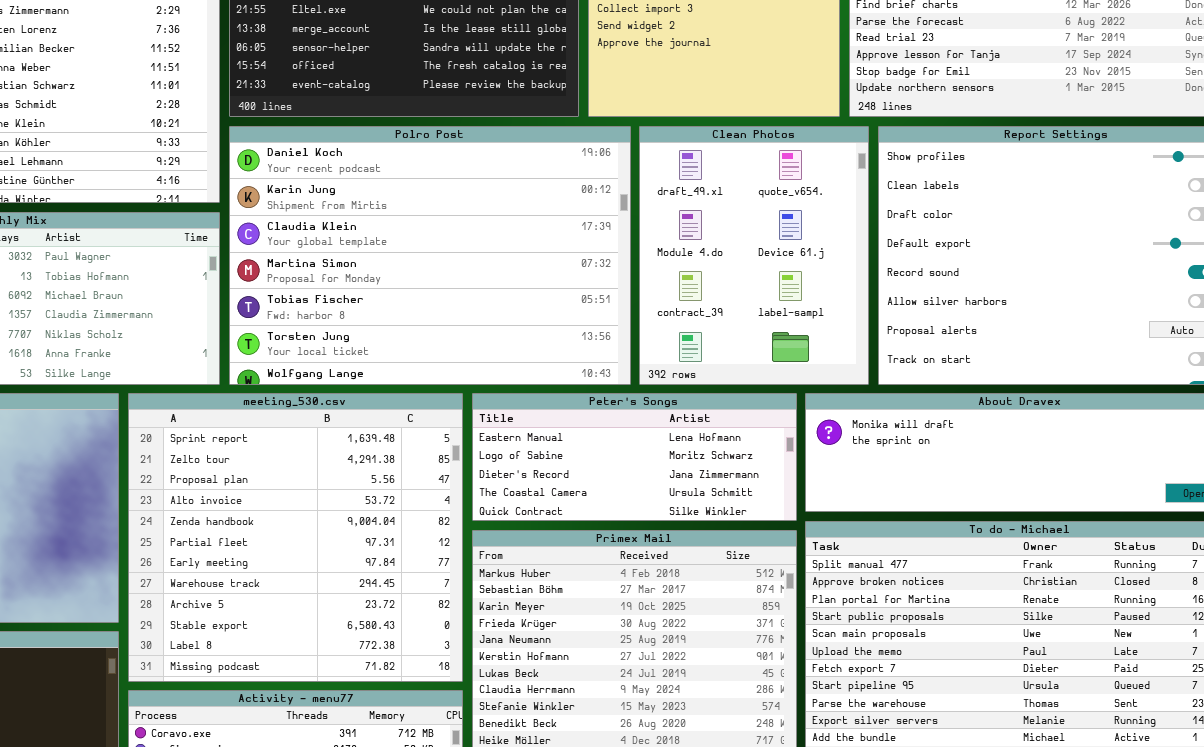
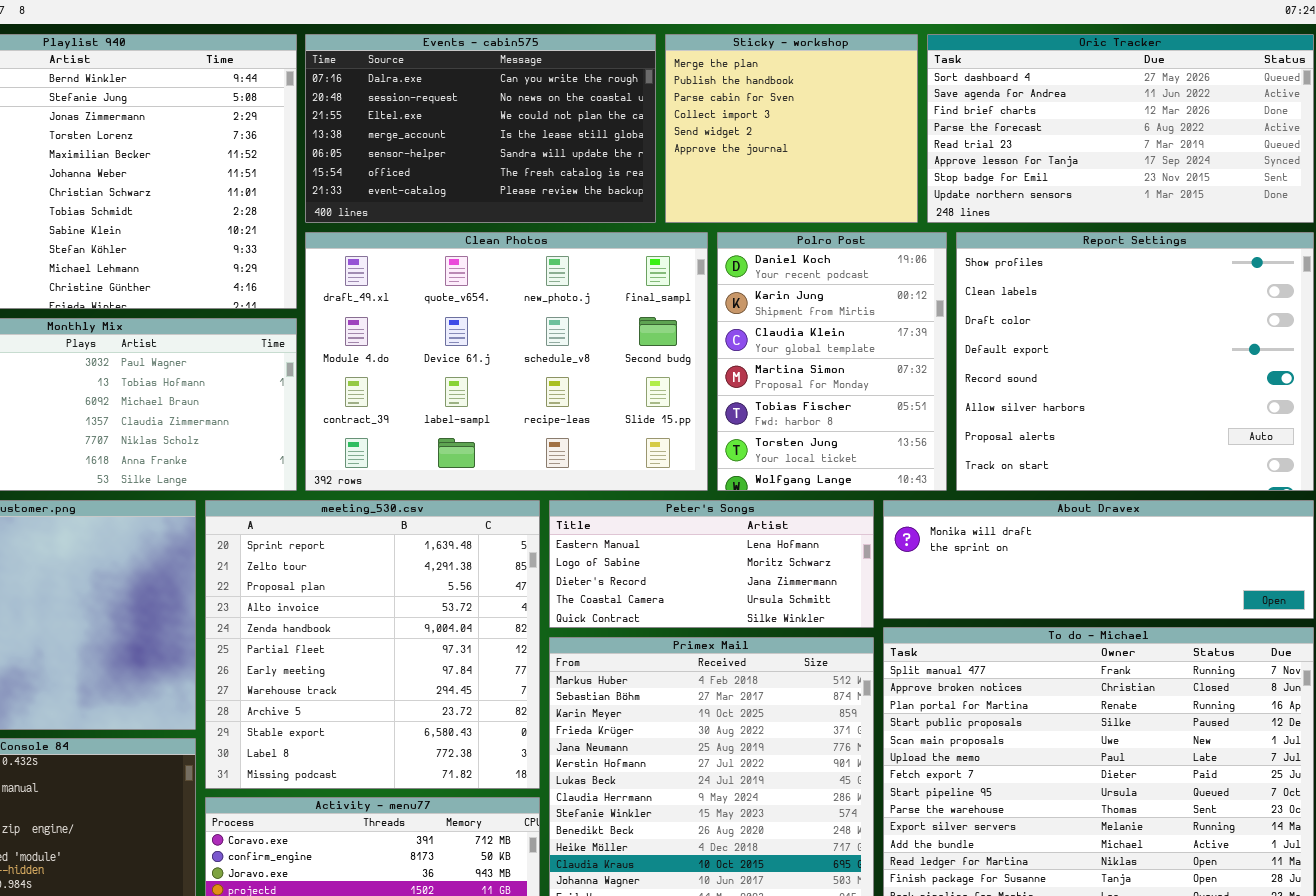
Polro Post: [229,126,631,385] -> [717,232,947,491], moved, resized
Clean Photos: [639,126,869,385] -> [305,232,708,491], moved, resized

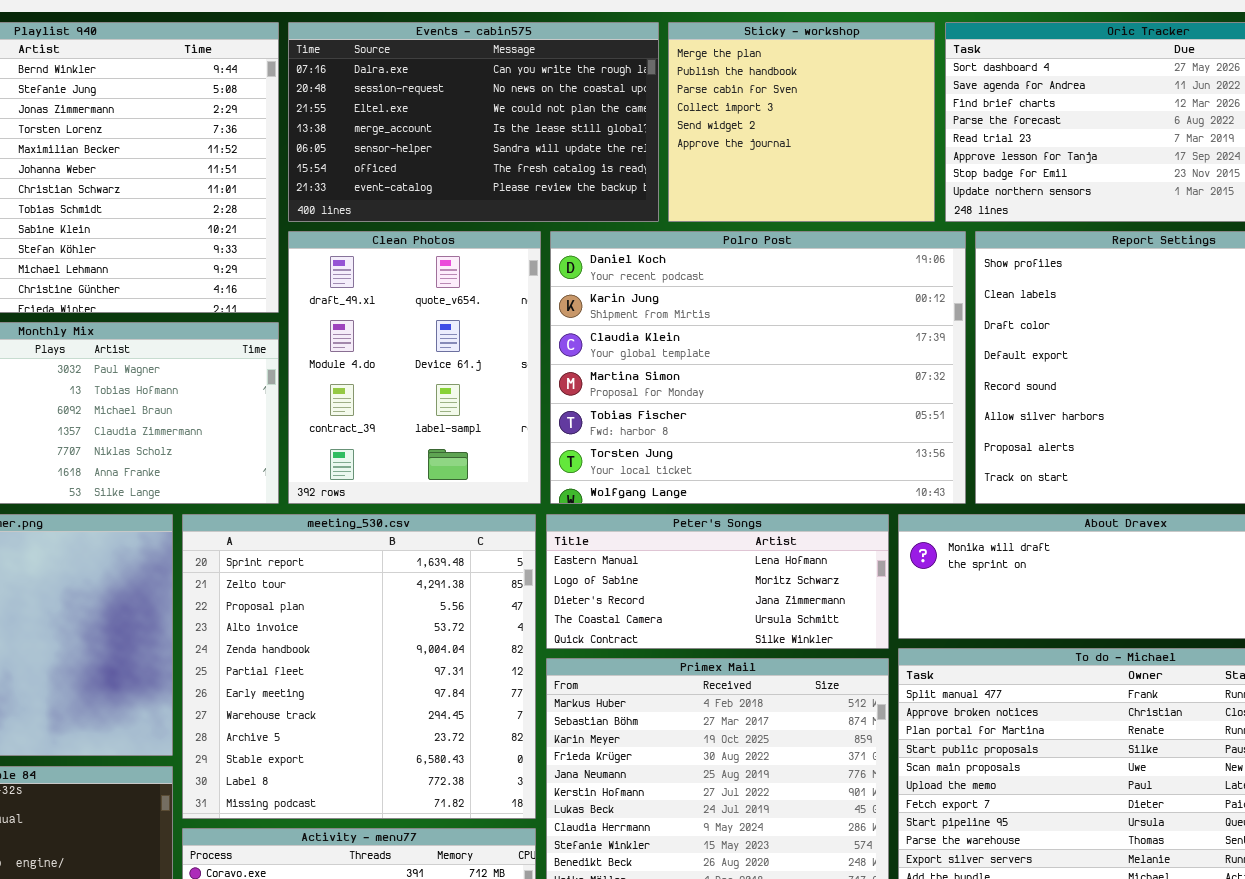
Clean Photos: [305,232,708,491] -> [288,231,541,504], resized
Polro Post: [717,232,947,491] -> [550,231,966,504], resized

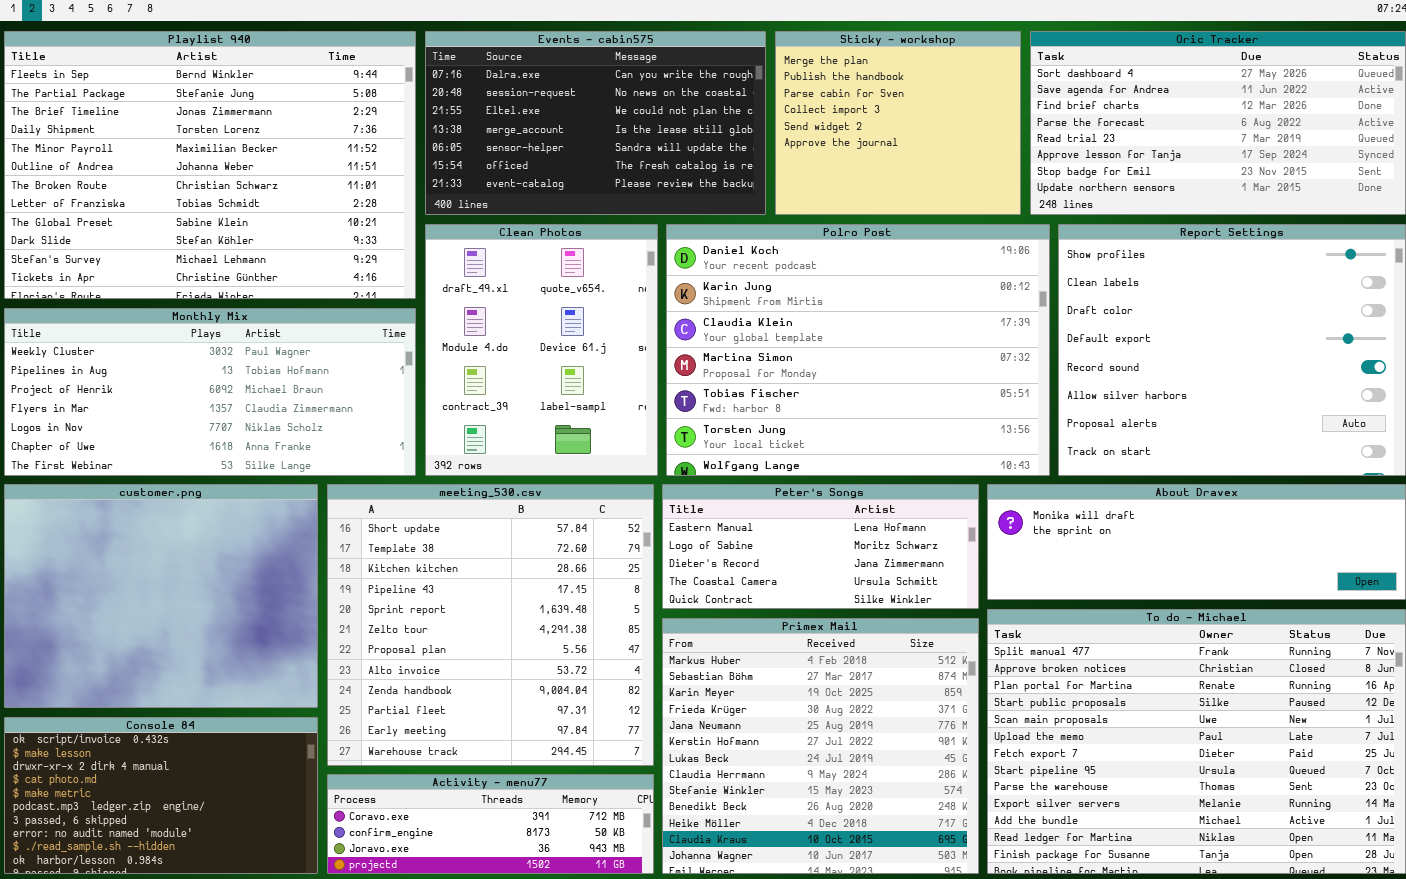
meeting_530.csv: [182,514,536,819] -> [327,484,654,766], scrolled up 4 rows

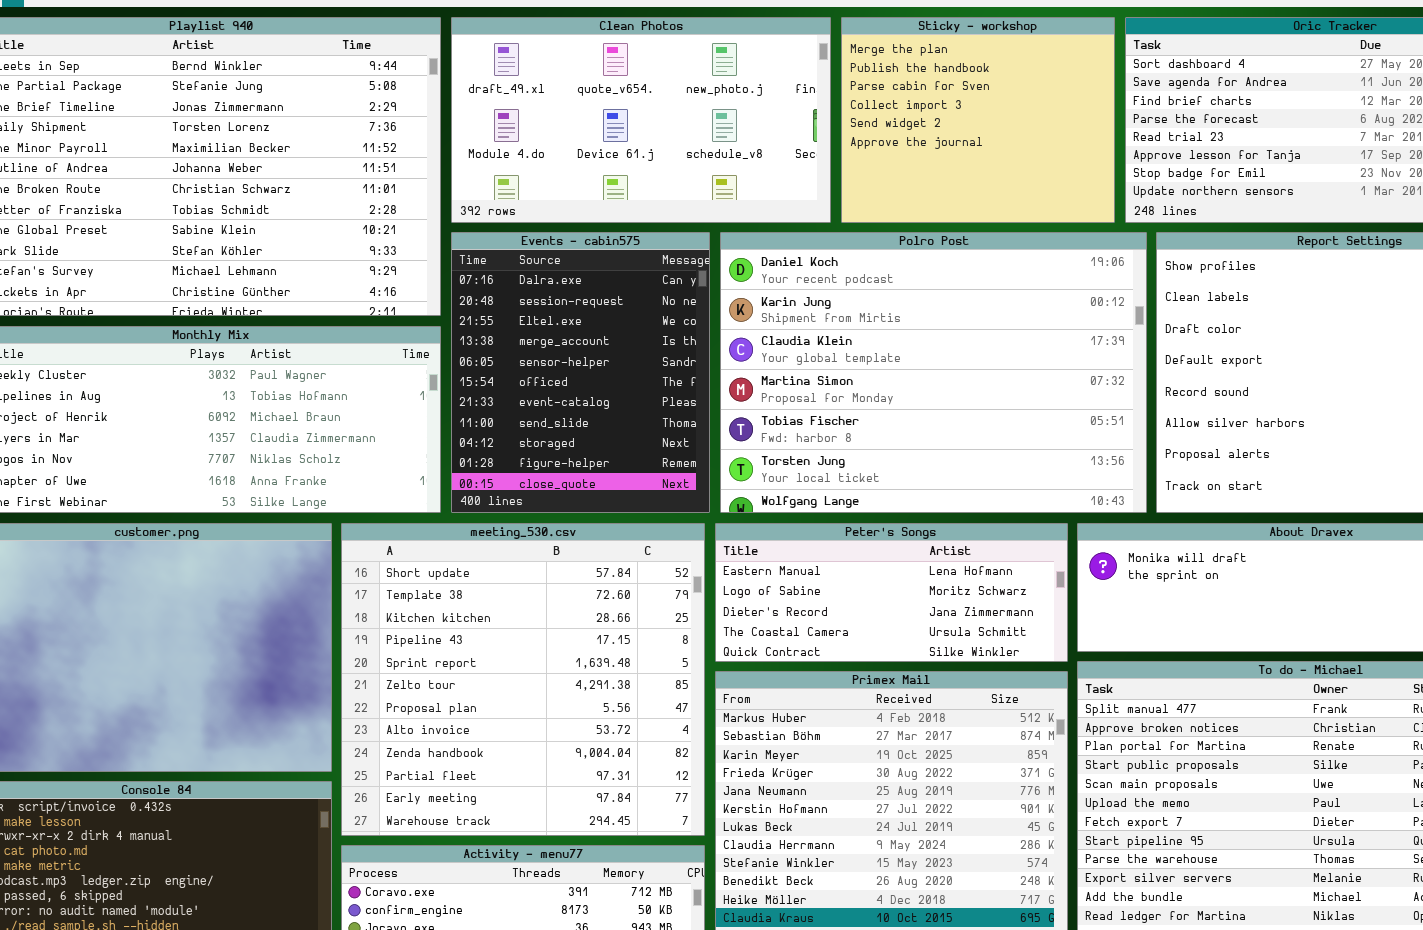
Events - cabin575: [425,31,766,215] -> [451,232,710,513], moved, resized
Clean Photos: [425,224,658,476] -> [451,17,831,223], moved, resized

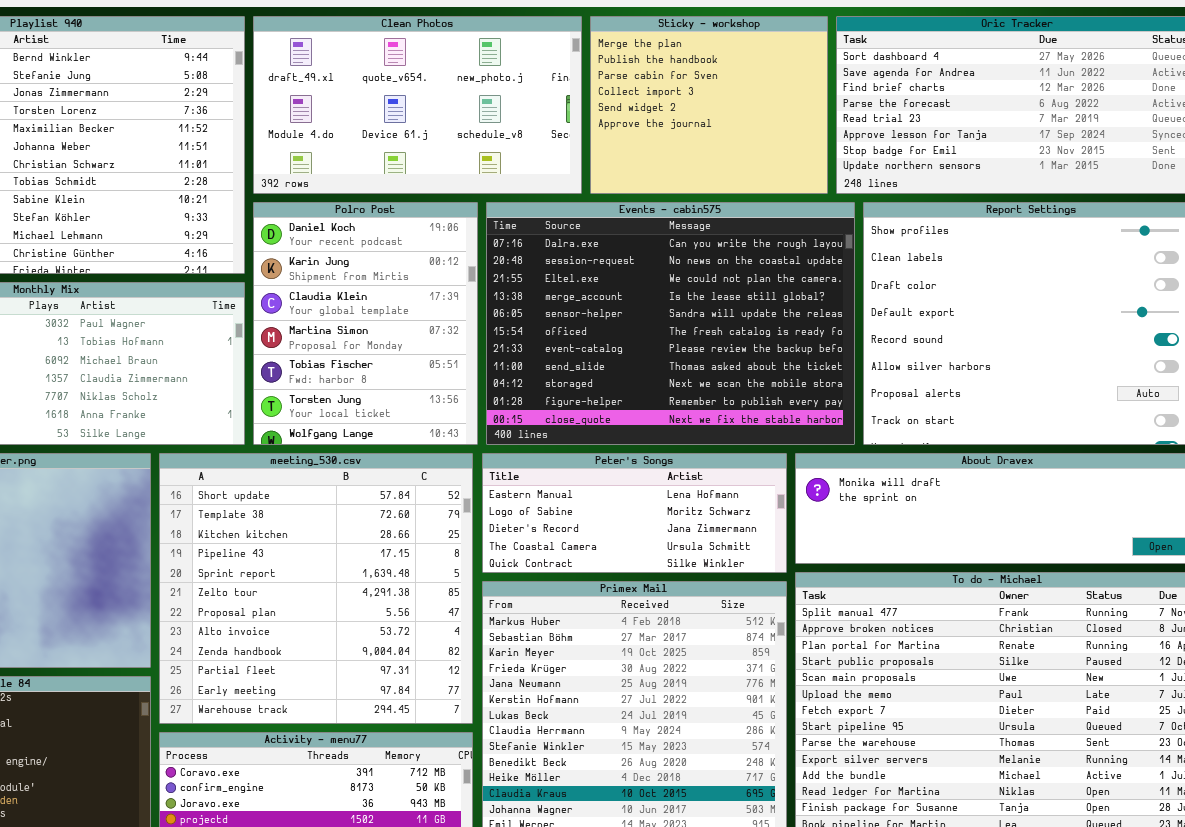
Events - cabin575: [451,232,710,513] -> [486,202,855,445], moved, resized
Polro Post: [720,232,1147,513] -> [253,202,478,445], moved, resized

